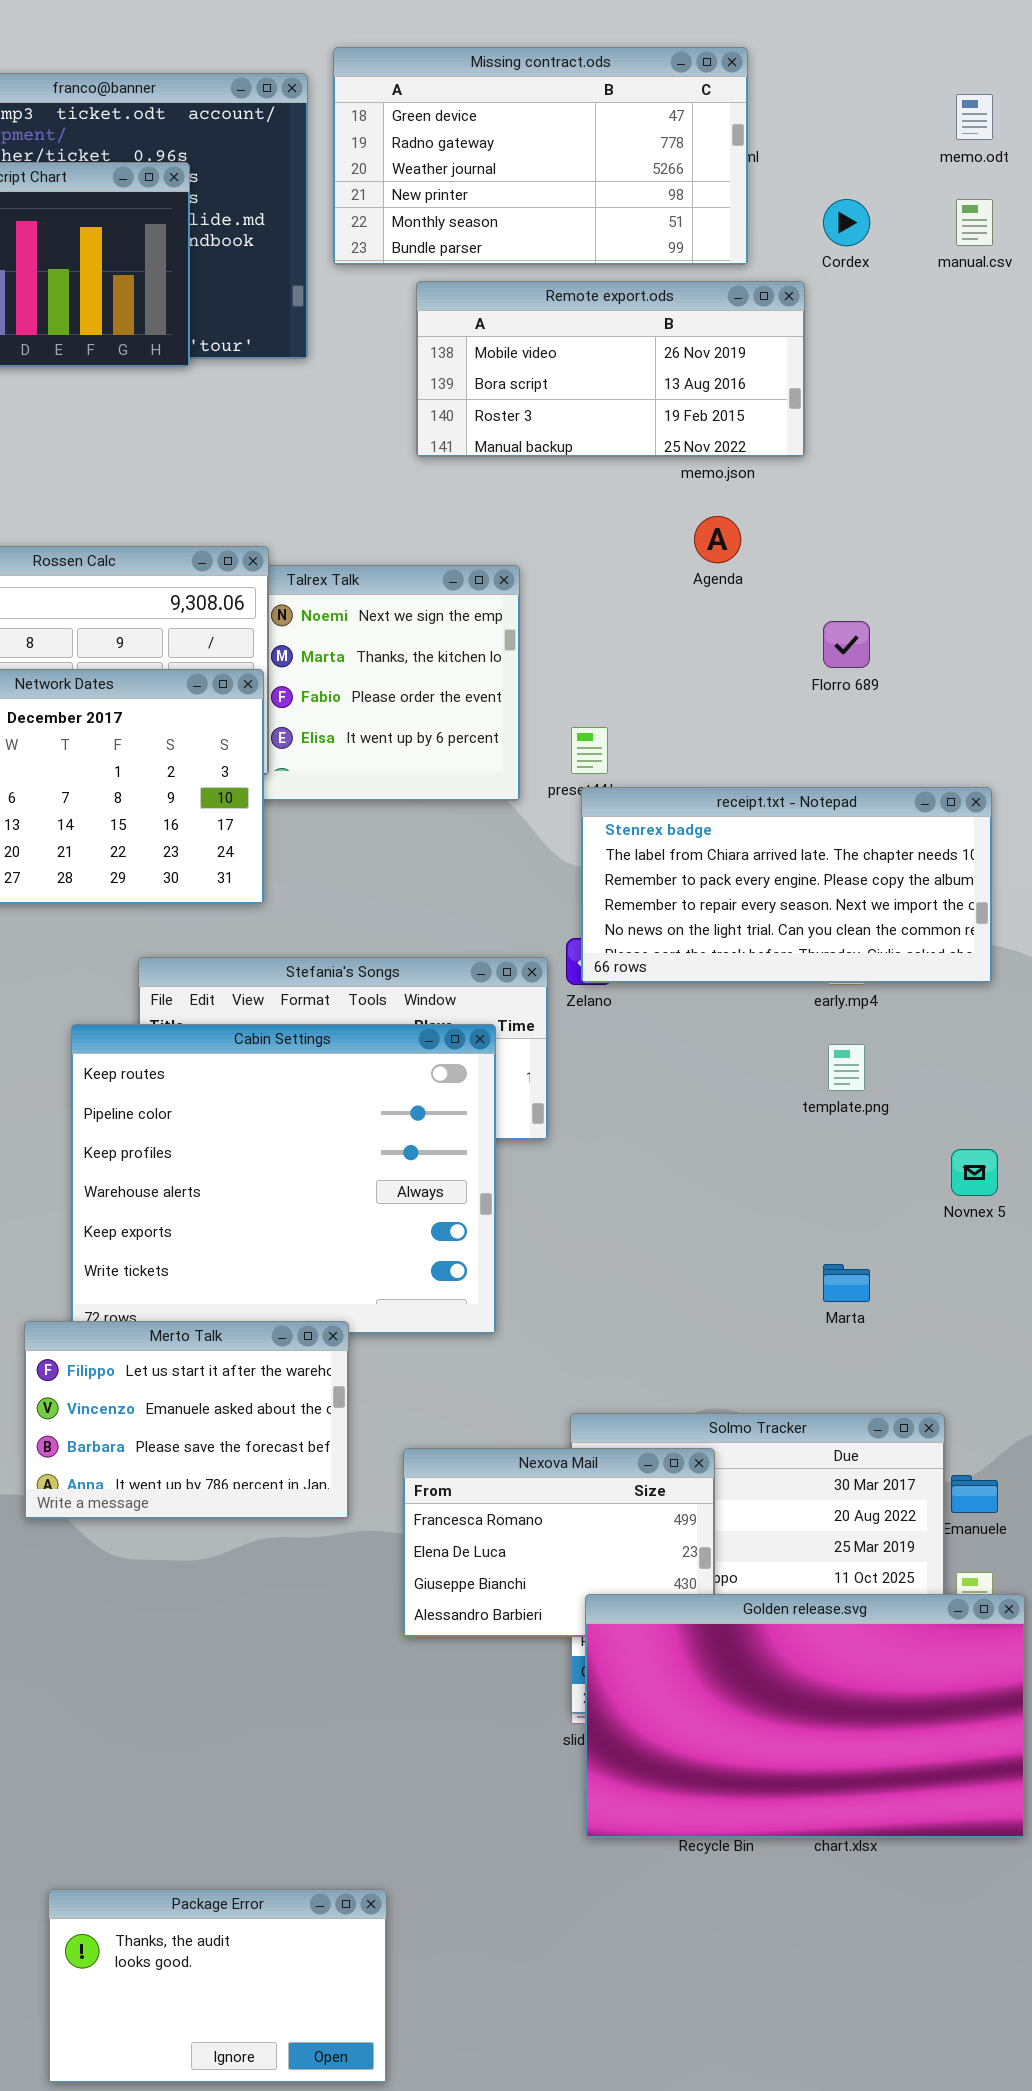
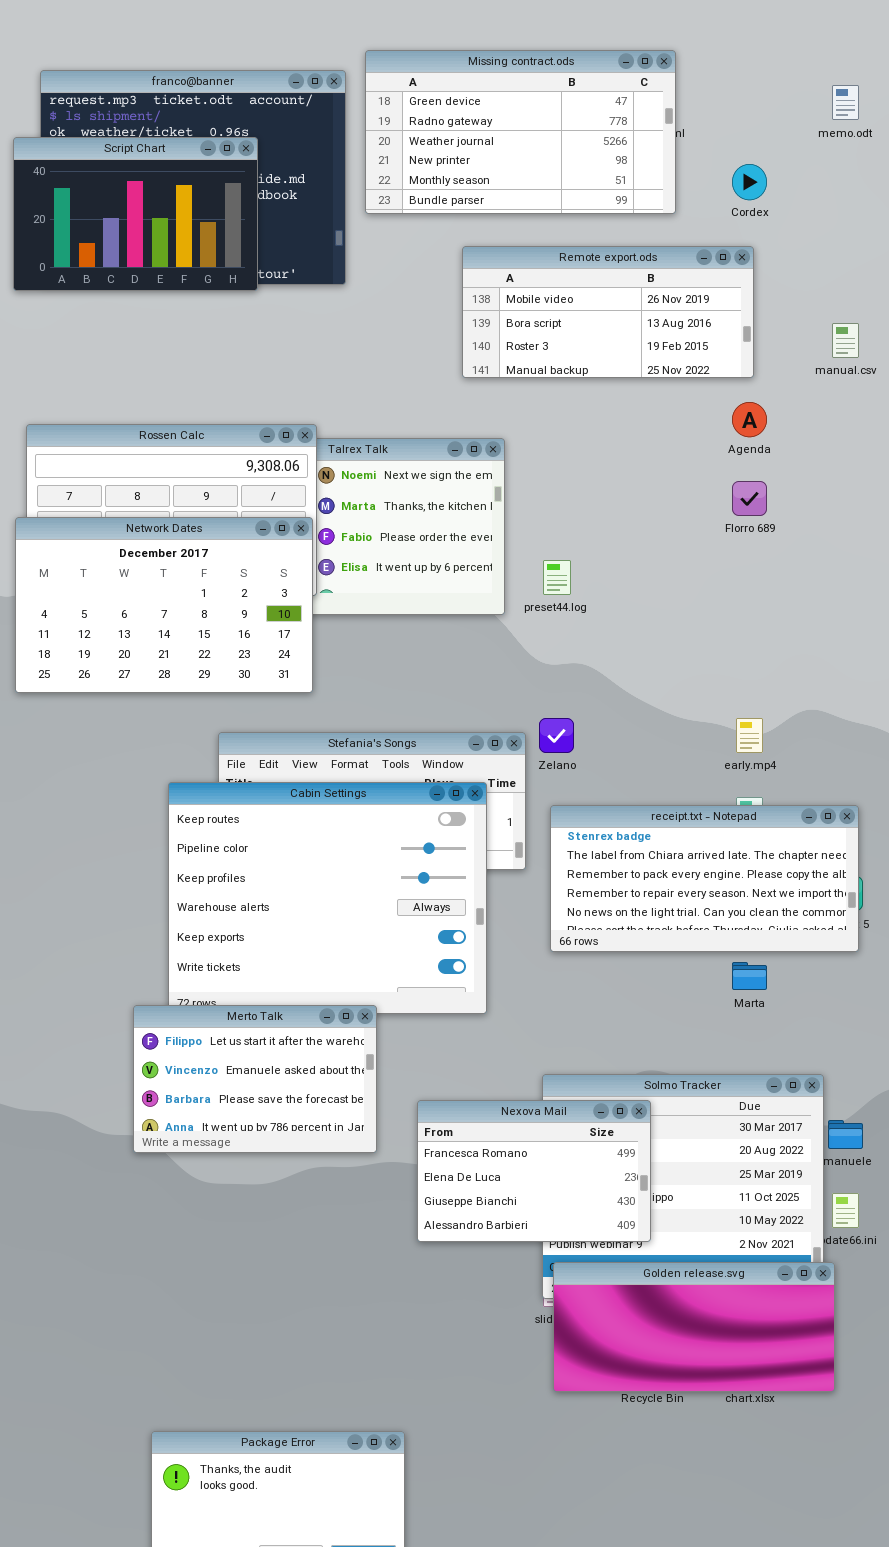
manual.csv: [956,199,993,246] -> [832,323,859,358], moved
Remote export.ods: [416,281,805,457] -> [462,246,754,378], moved
Agenda: [694,516,741,563] -> [732,402,767,437], moved
receipt.txt - Notepad: [581,787,992,983] -> [550,805,859,952], moved
Golden release.svg: [585,1594,1025,1838] -> [553,1262,835,1392], resized

